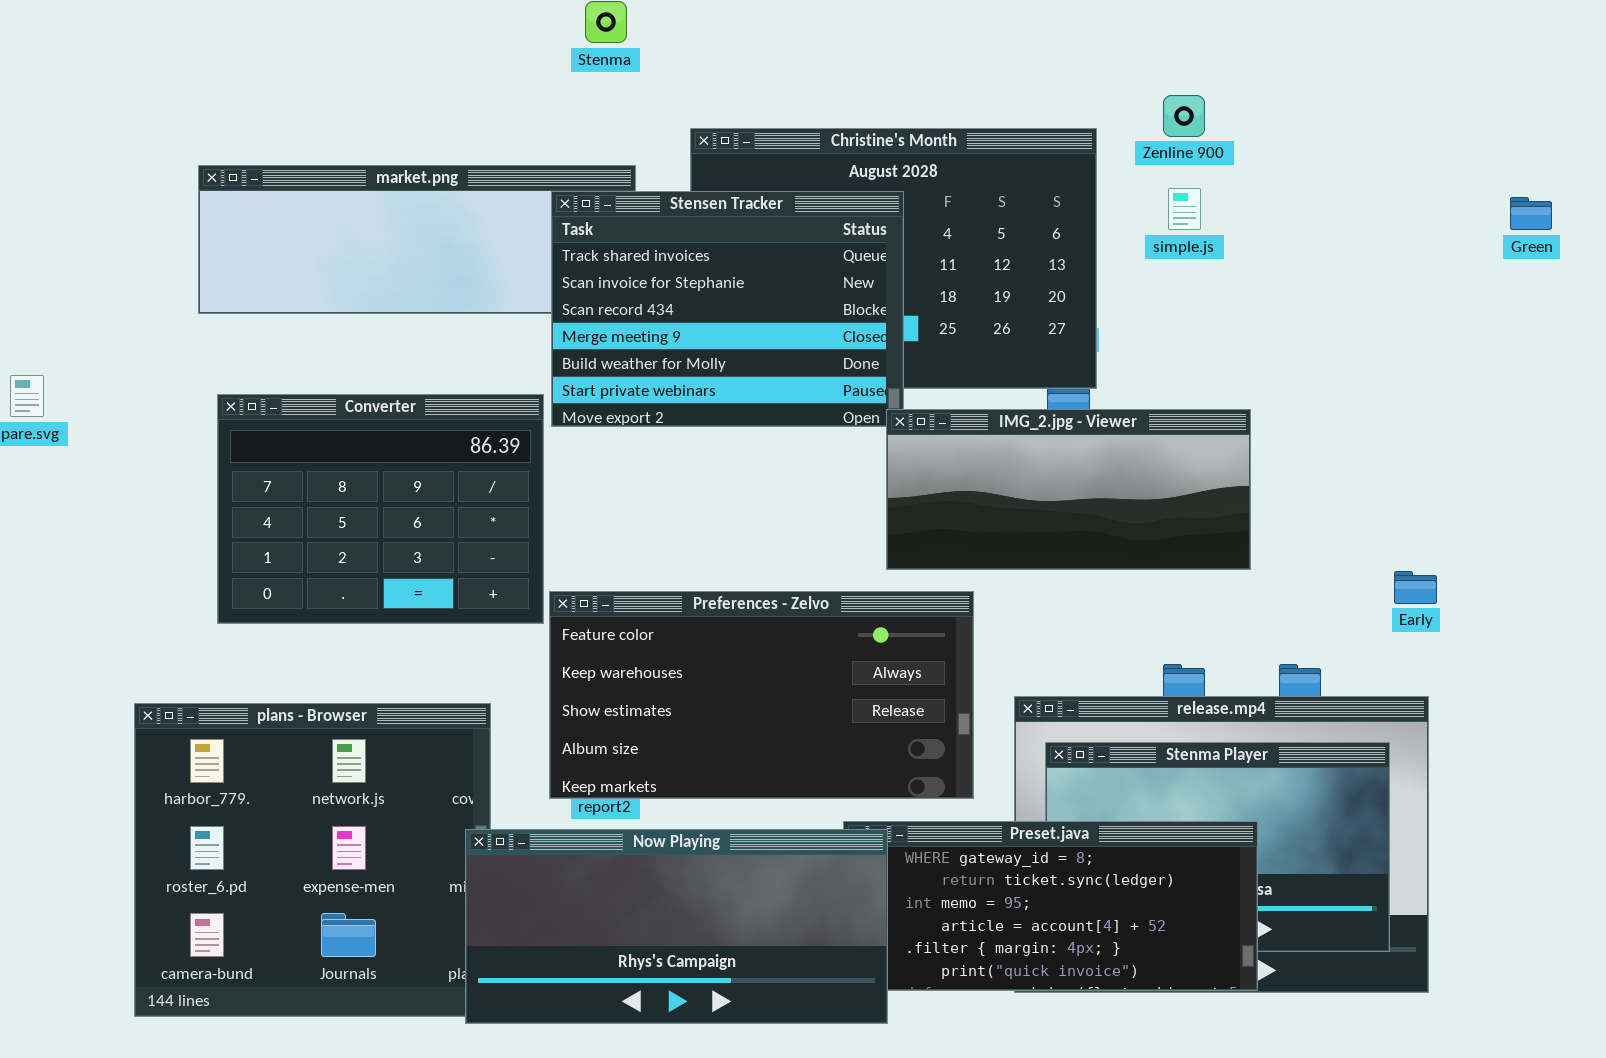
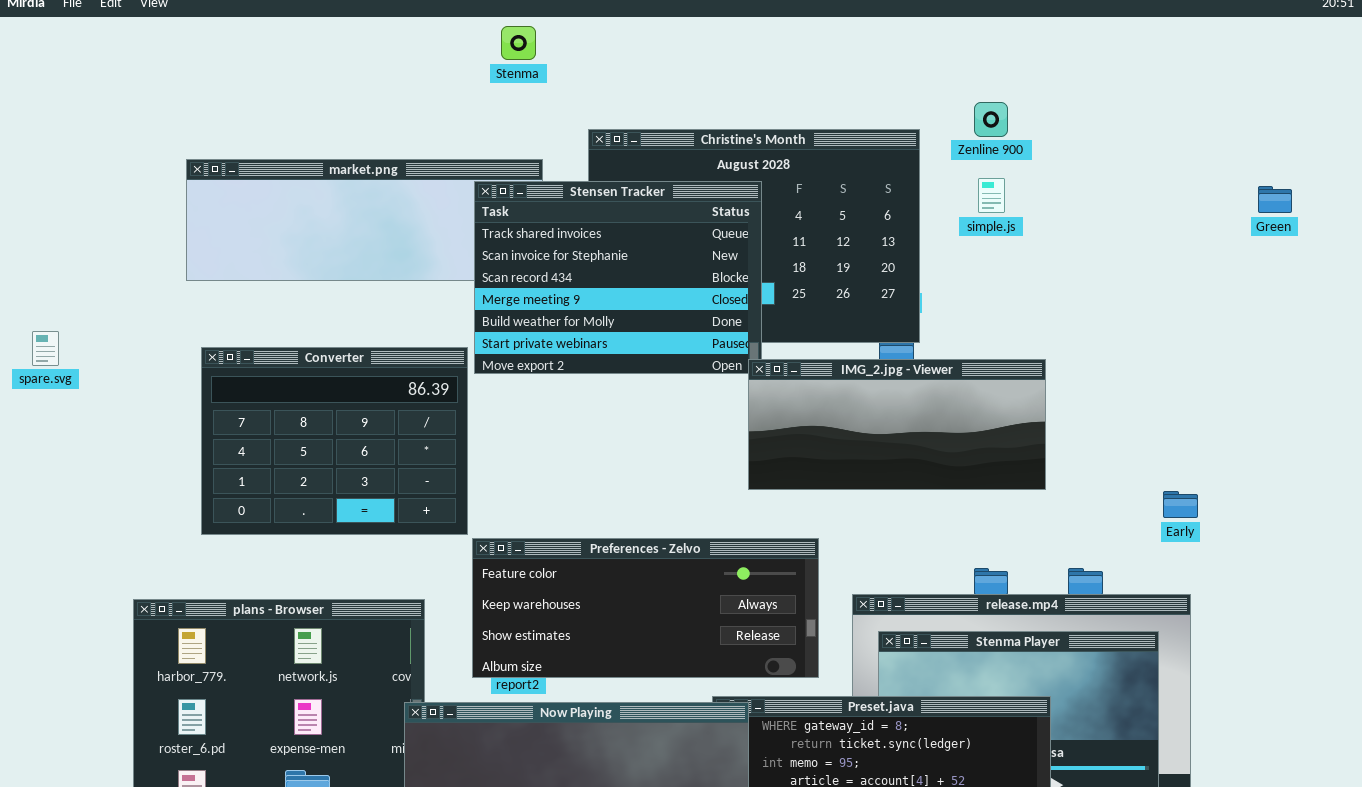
Preferences - Zelvo: [549,591,974,799] -> [472,538,819,678], resized

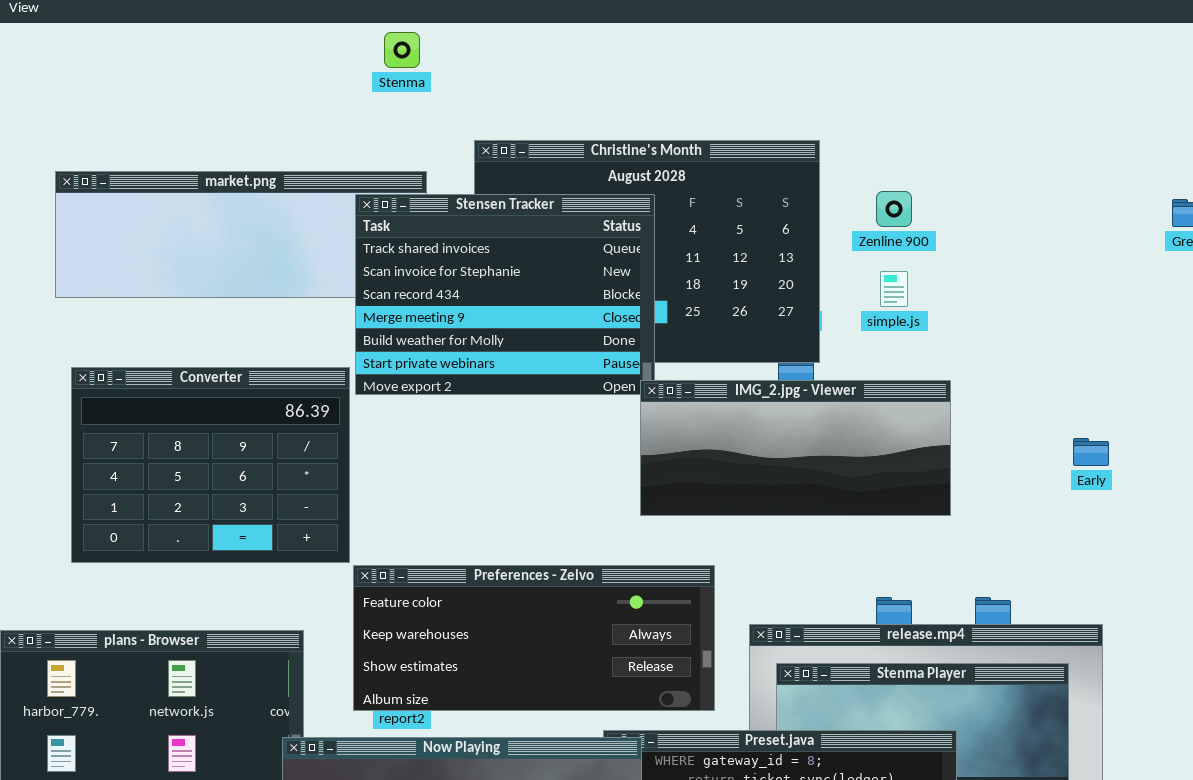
Zenline 900: [974,102,1008,137] -> [876,191,912,227], moved
simple.js: [978,178,1005,213] -> [880,271,908,307], moved
Early: [1163,491,1198,518] -> [1073,438,1109,466], moved

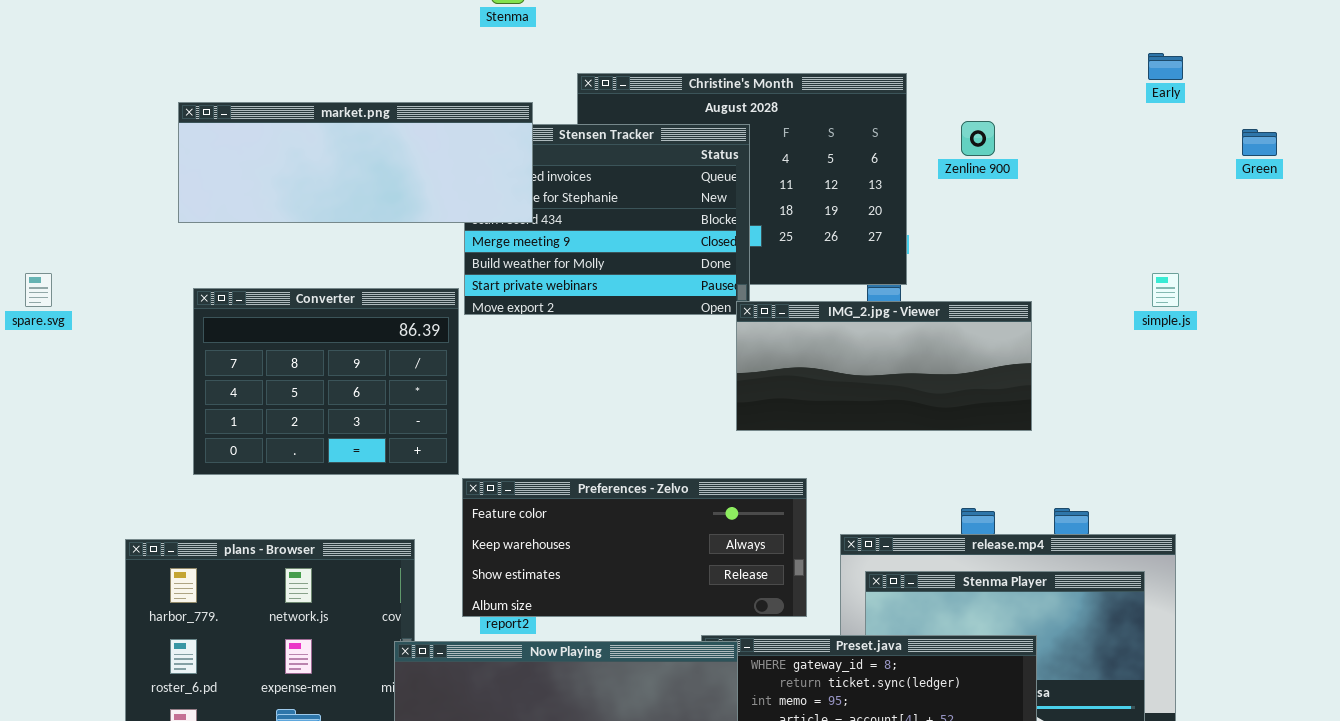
market.png: [55,171,427,298] -> [178,102,533,223], raised
simple.js: [880,271,908,307] -> [1152,273,1179,307], moved
Early: [1073,438,1109,466] -> [1148,53,1183,80], moved

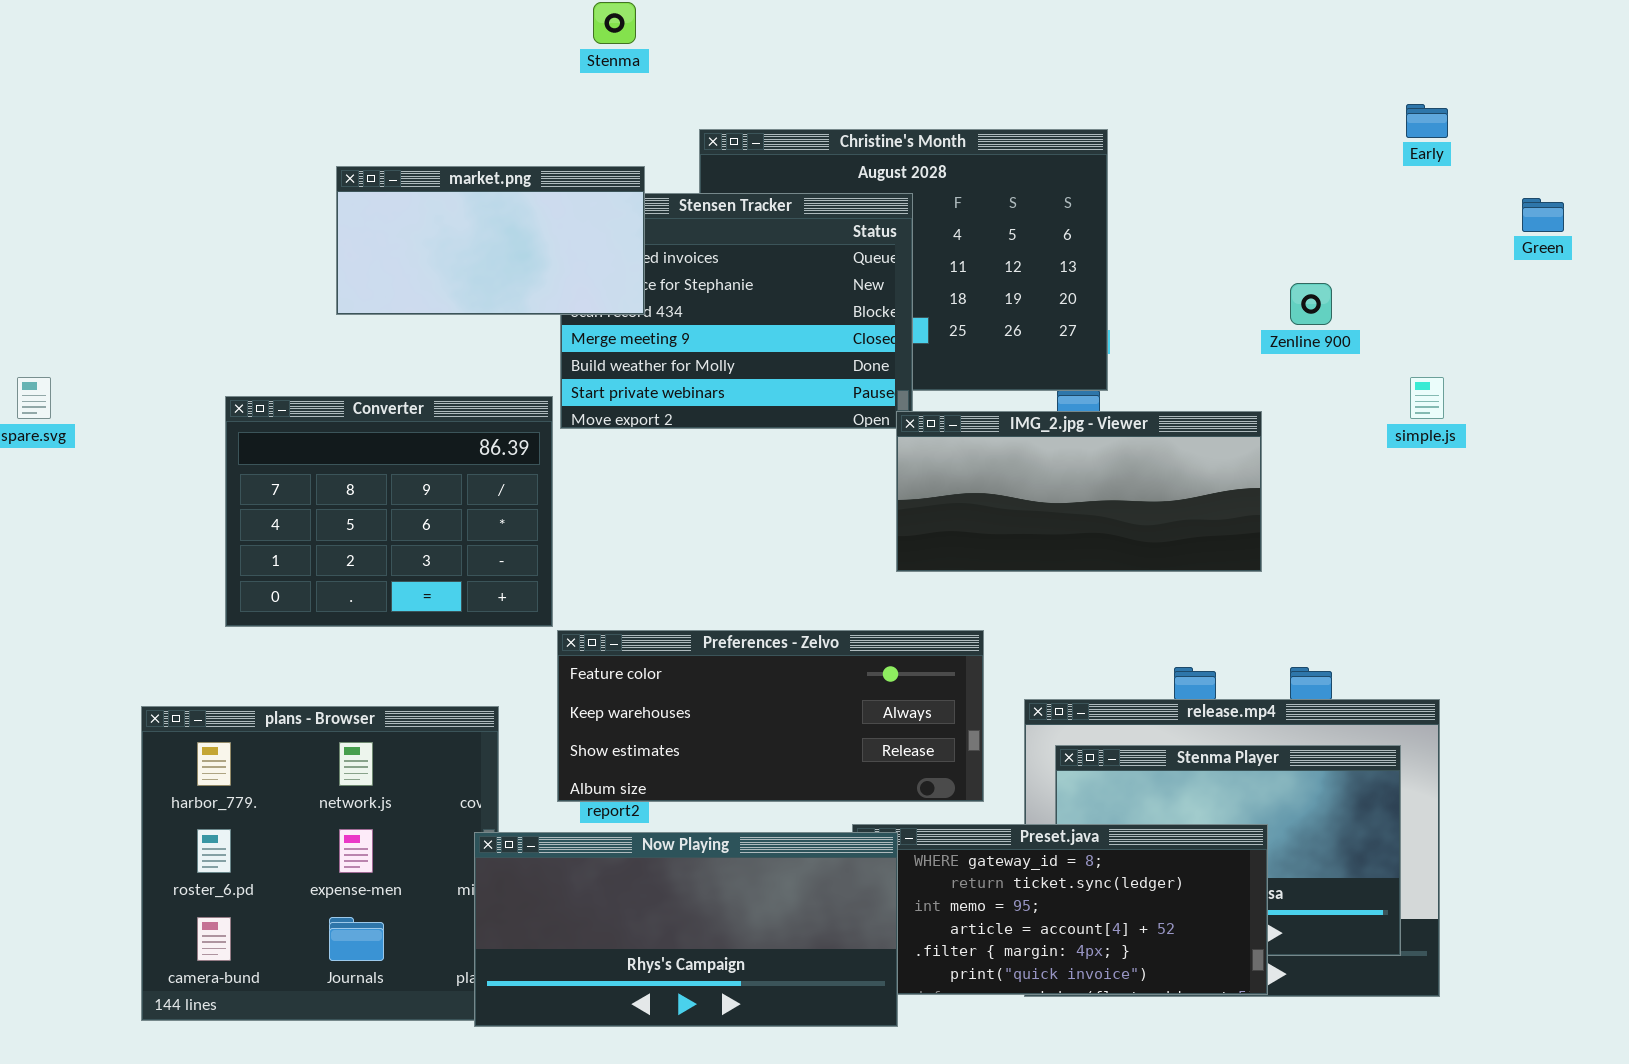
market.png: [178,102,533,223] -> [336,166,645,315], resized
Zenline 900: [961,121,995,156] -> [1290,283,1332,325], moved

